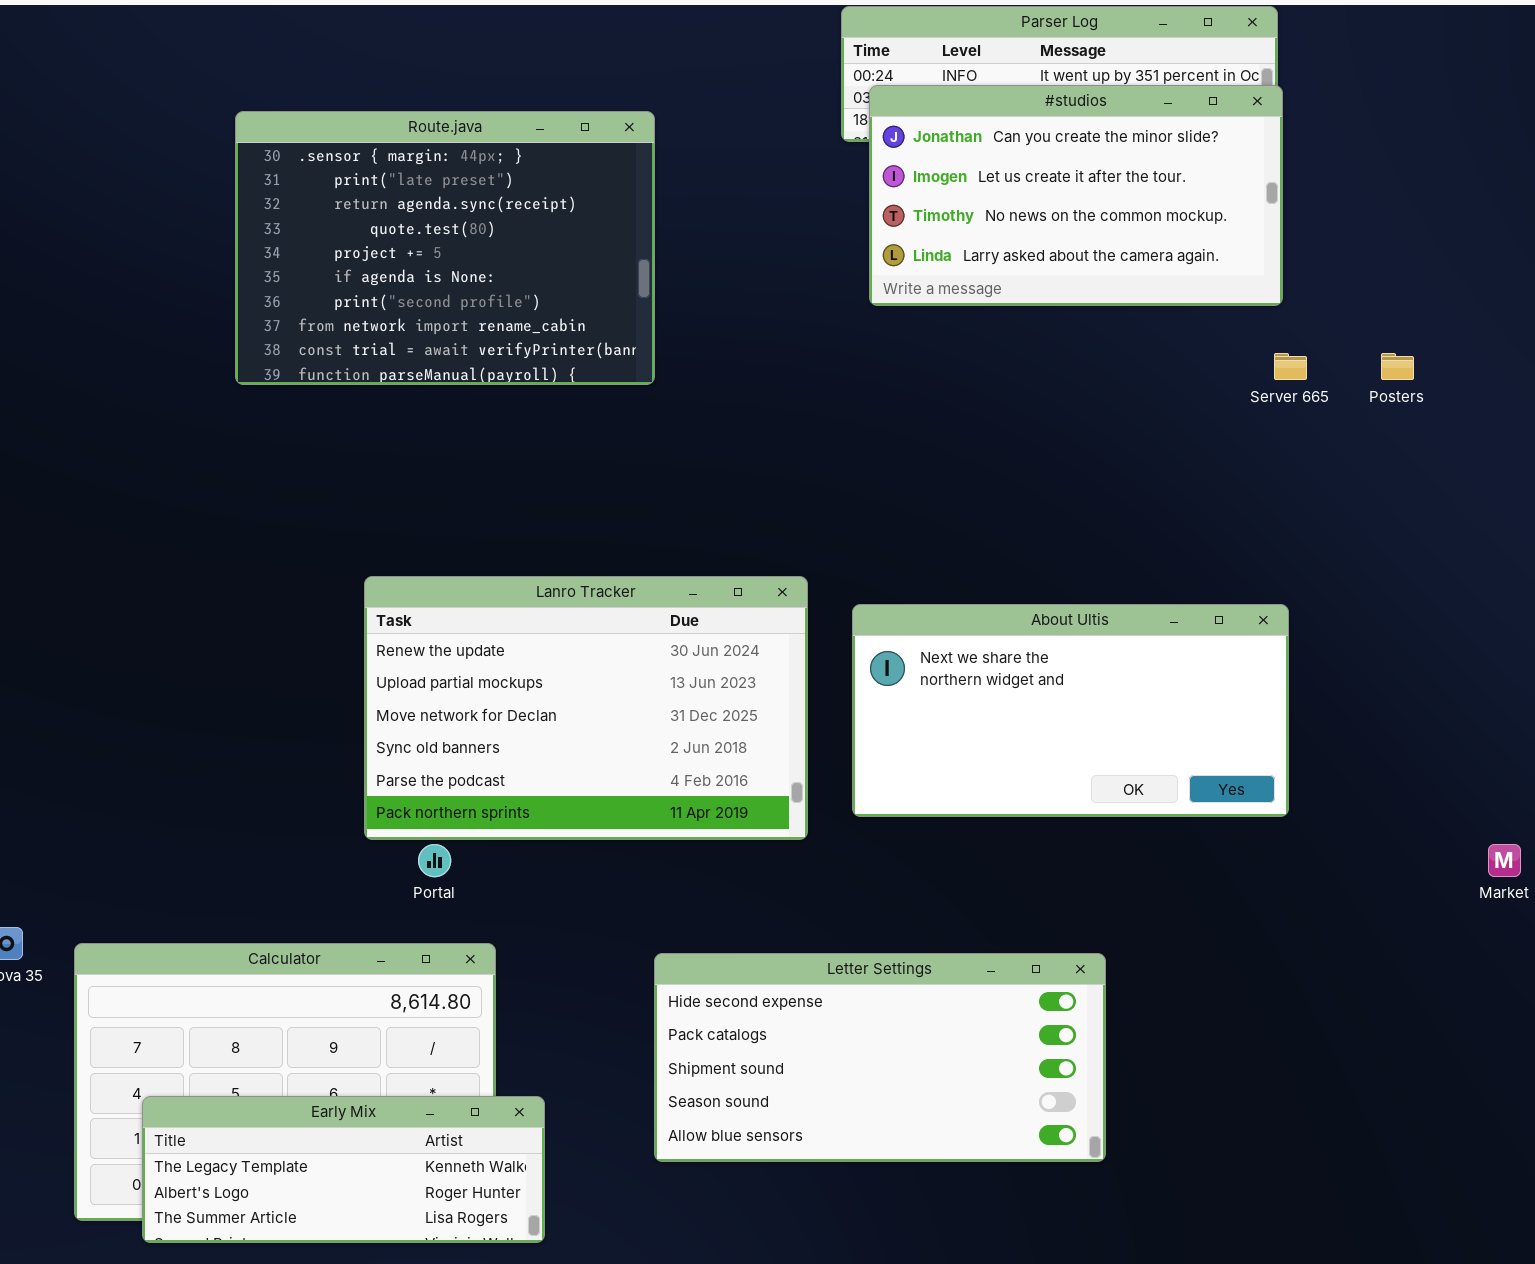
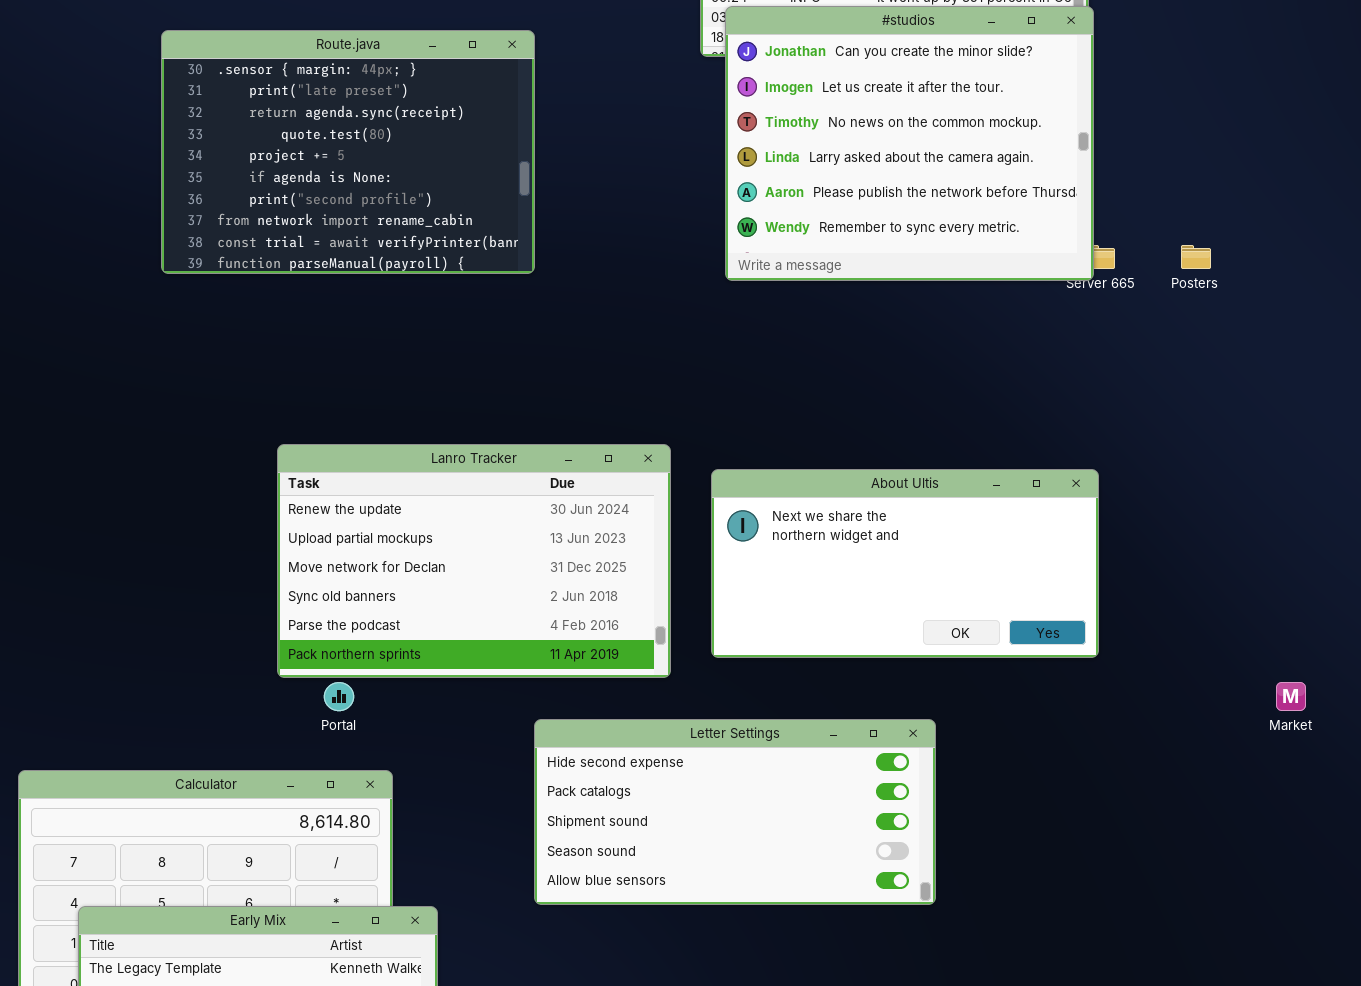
#studios: [869,85,1283,306] -> [725,6,1094,281], resized
Letter Settings: [654,953,1106,1162] -> [534,719,936,905], moved

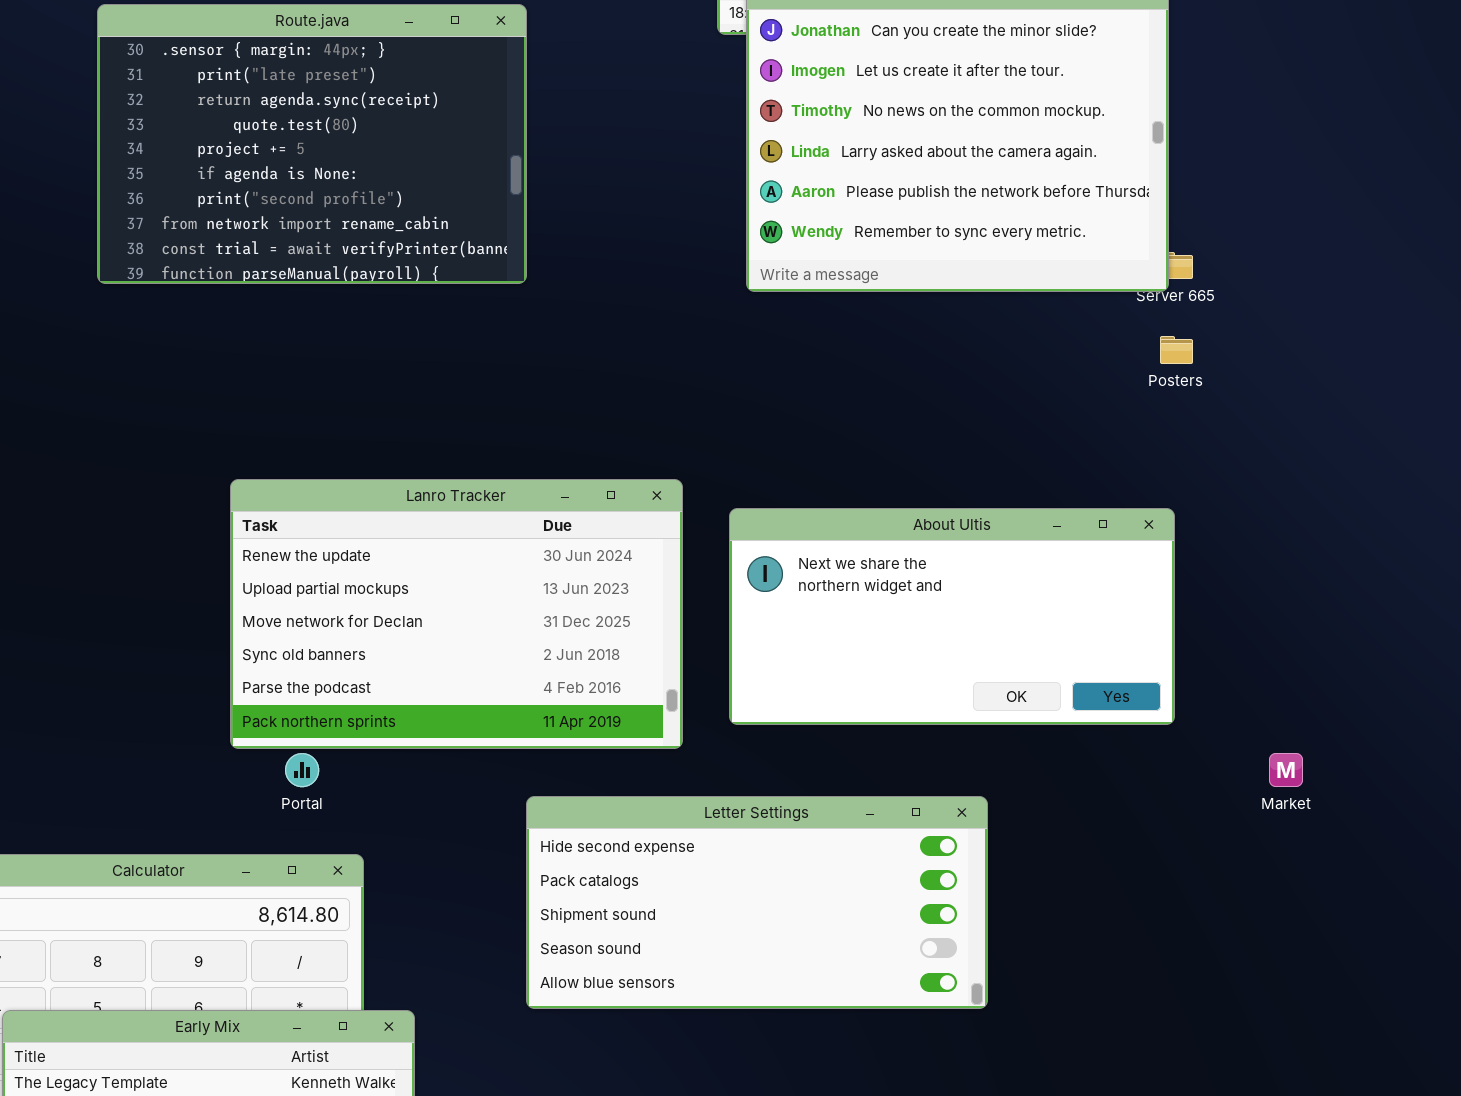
Posters: [1181,245,1211,269] -> [1160,336,1193,364], moved
Market: [1276,682,1306,711] -> [1269,753,1303,787], moved

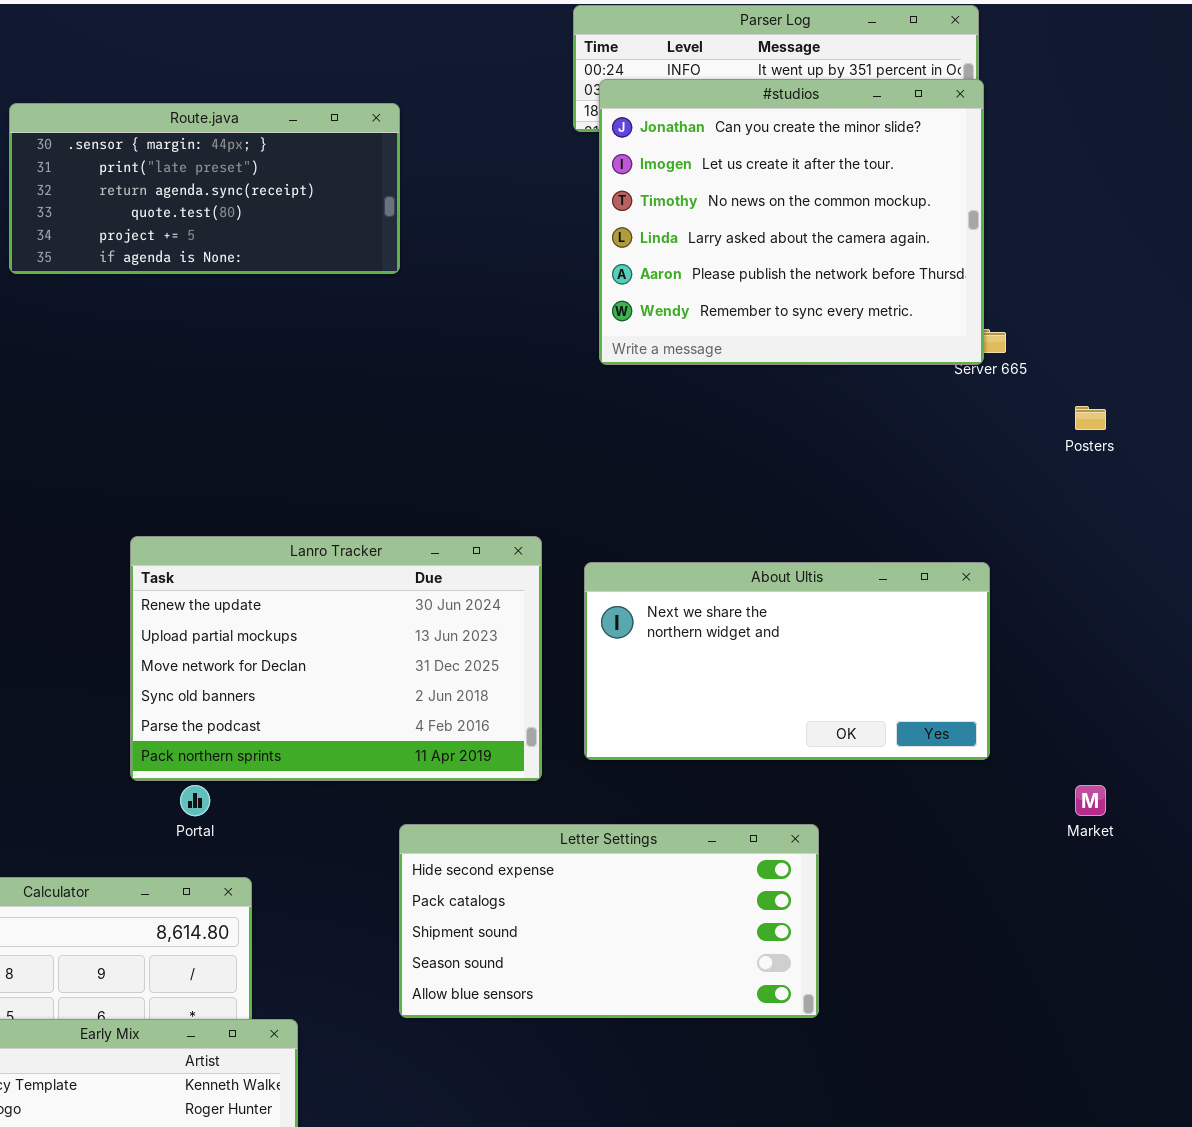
Route.java: [97,4,527,284] -> [9,103,400,274], resized
Posters: [1160,336,1193,364] -> [1075,406,1106,430], moved

